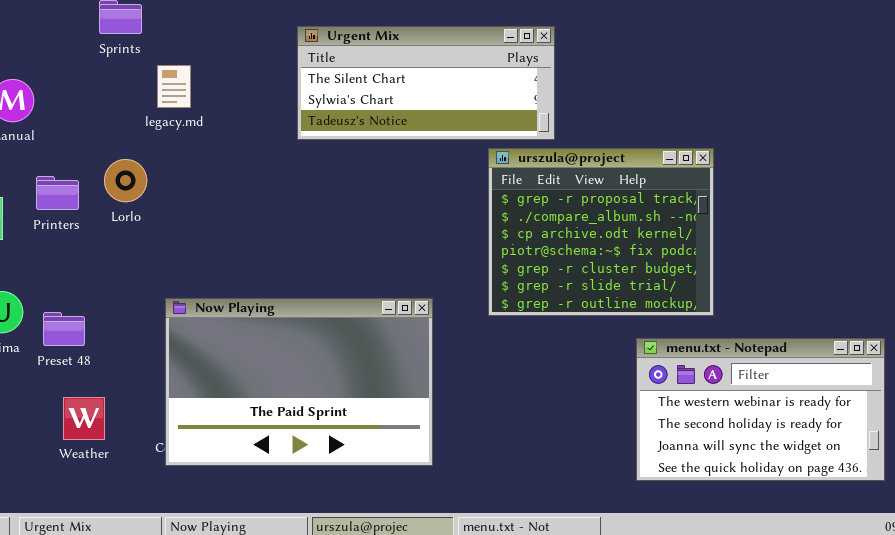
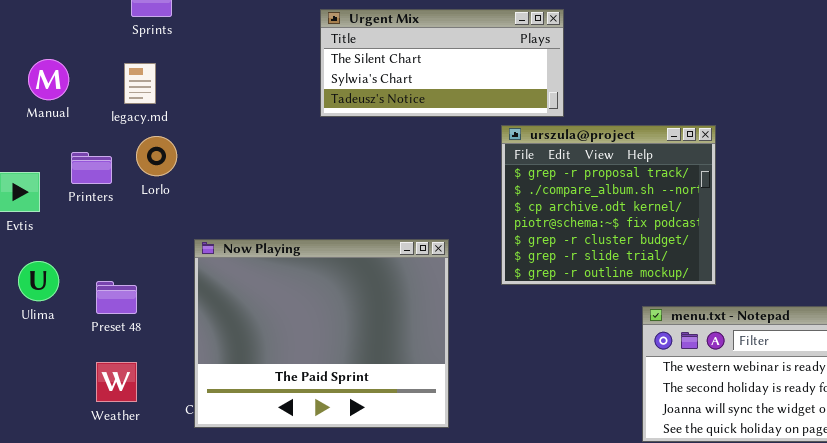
legacy.md: [157,65,191,108] -> [124,63,156,104], moved
Now Playing: [165,298,433,466] -> [194,239,449,428], resized
Preset 48: [43,312,85,346] -> [96,281,137,314], moved

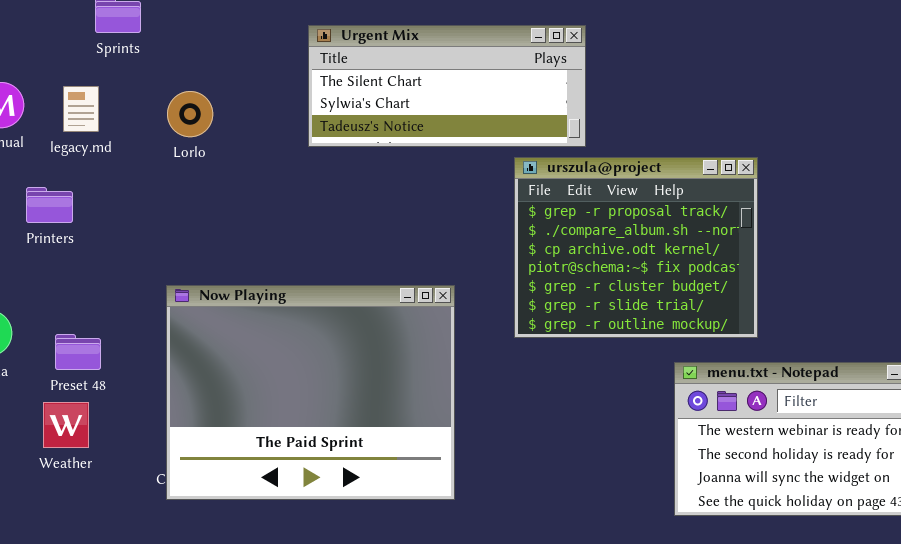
legacy.md: [124,63,156,104] -> [63,86,99,132], moved
Lorlo: [136,136,177,176] -> [167,91,213,137], moved
Weather: [96,362,137,402] -> [43,402,89,448], moved

